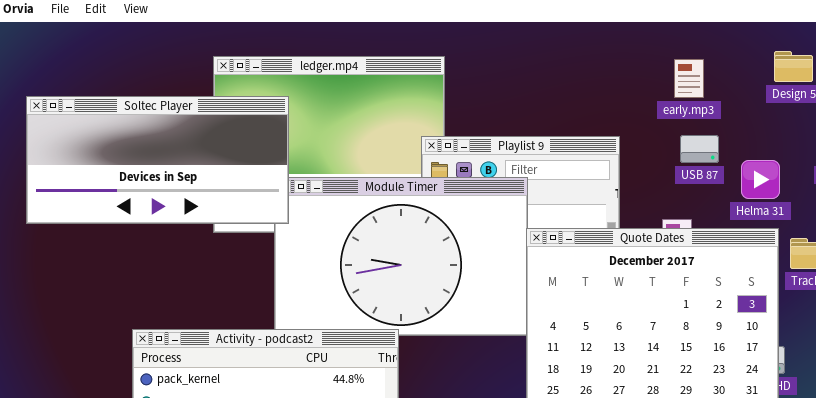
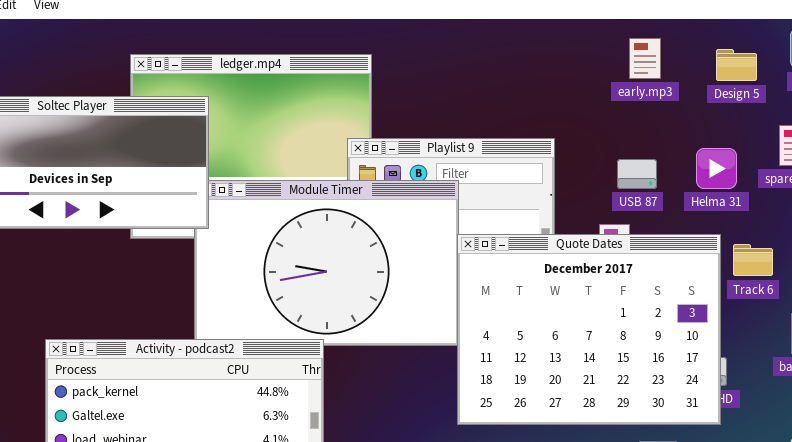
early.mp3: [674,59,704,98] -> [629,38,661,79], moved
USB 87: [680,135,719,163] -> [617,159,657,189], moved
Helma 31: [741,160,780,199] -> [696,148,737,189], moved

